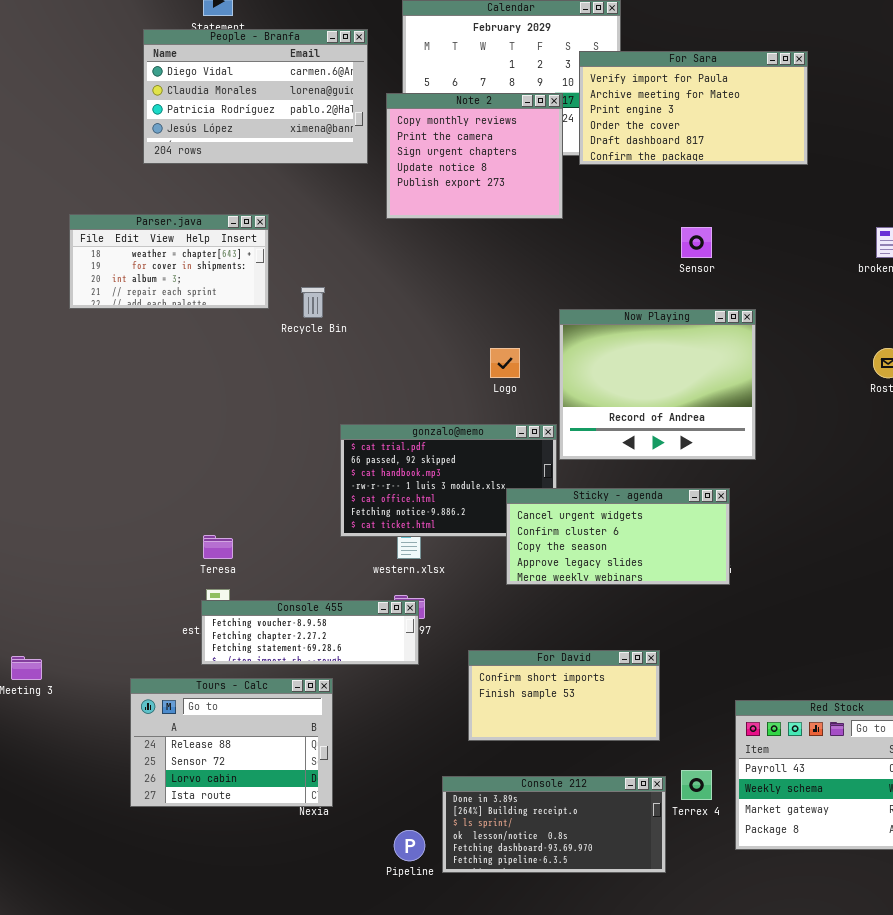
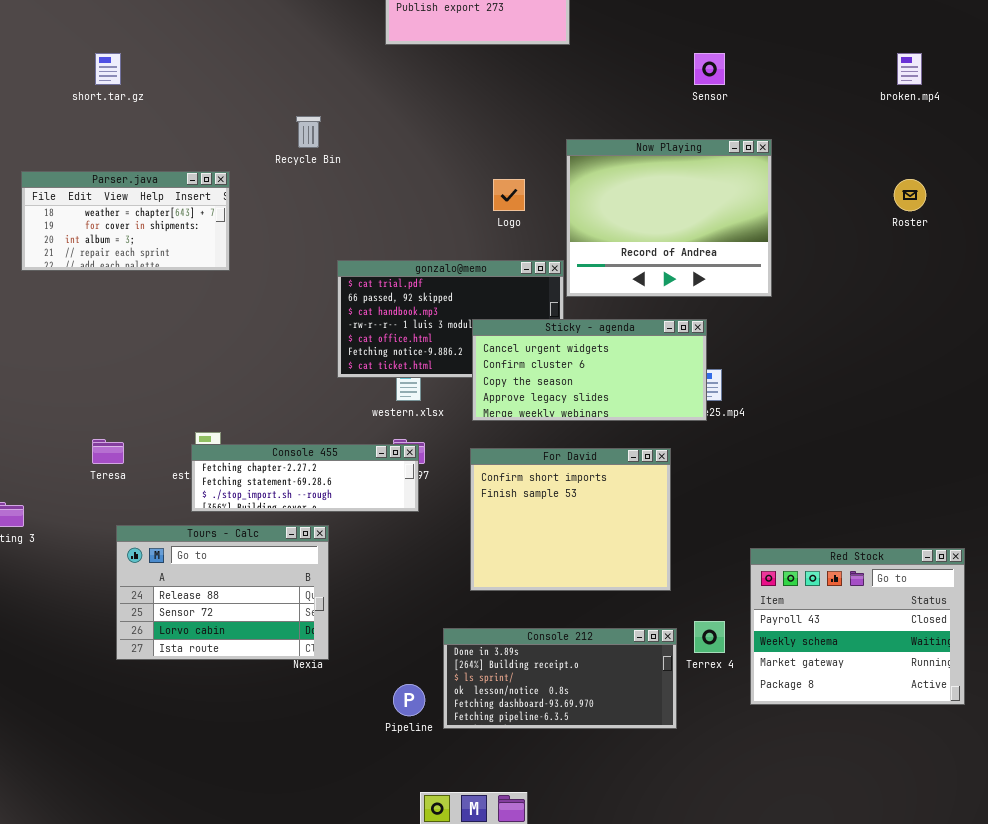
Parser.java: [69,214,269,309] -> [21,171,230,271], moved
Sticky - agenda: [506,488,730,585] -> [472,319,707,421], moved
Teresa: [203,535,233,559] -> [92,439,124,464], moved
Console 455: [201,600,419,665] -> [191,444,419,512], scrolled down 1 row
For David: [468,650,660,741] -> [470,448,671,591], resized

